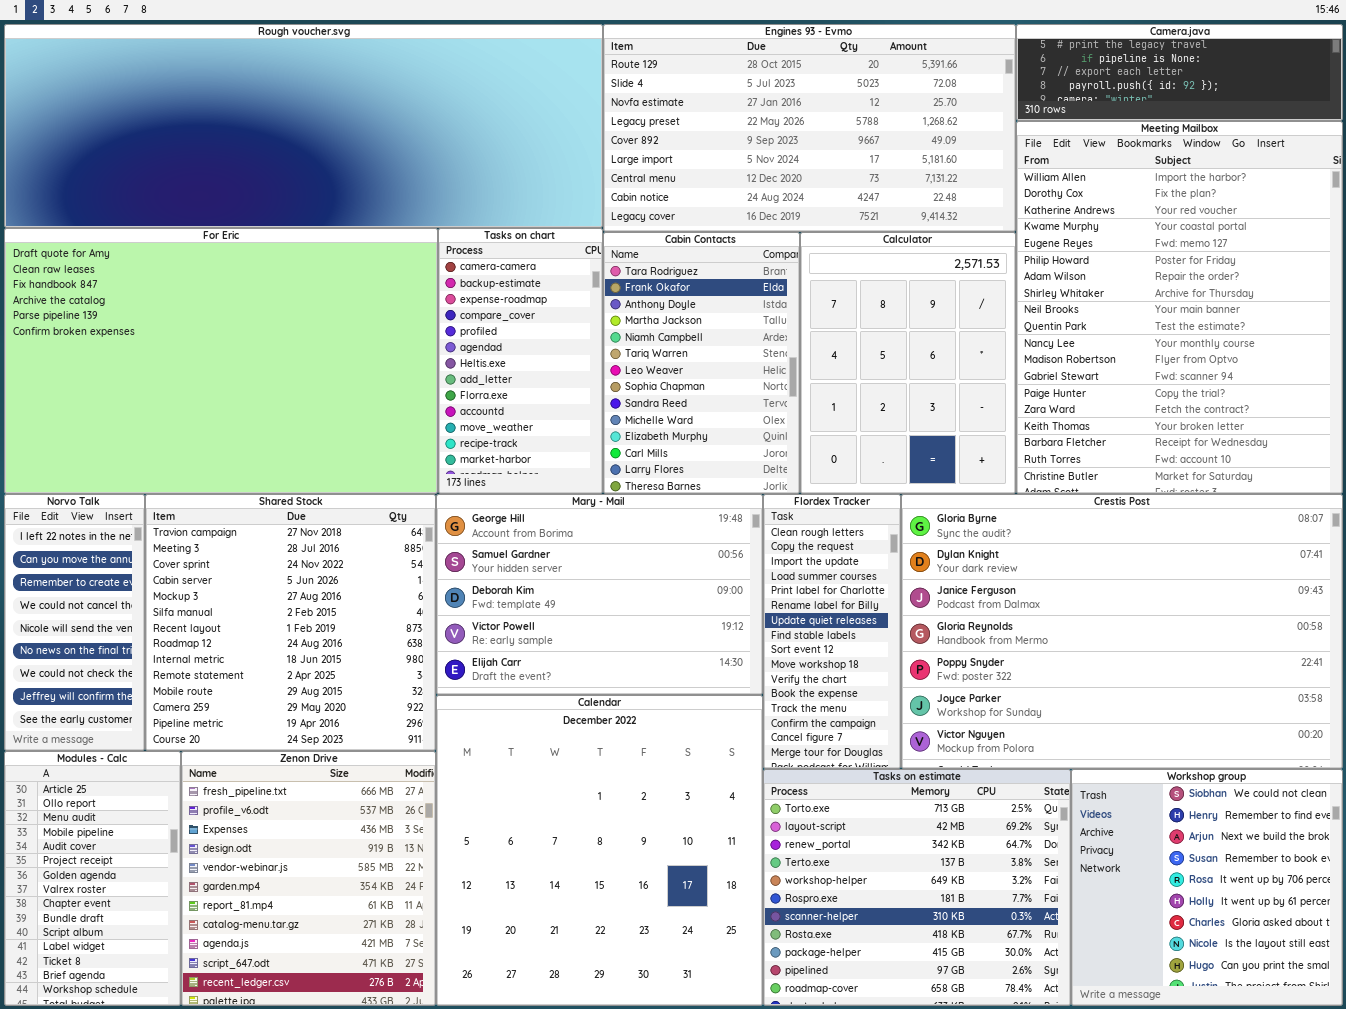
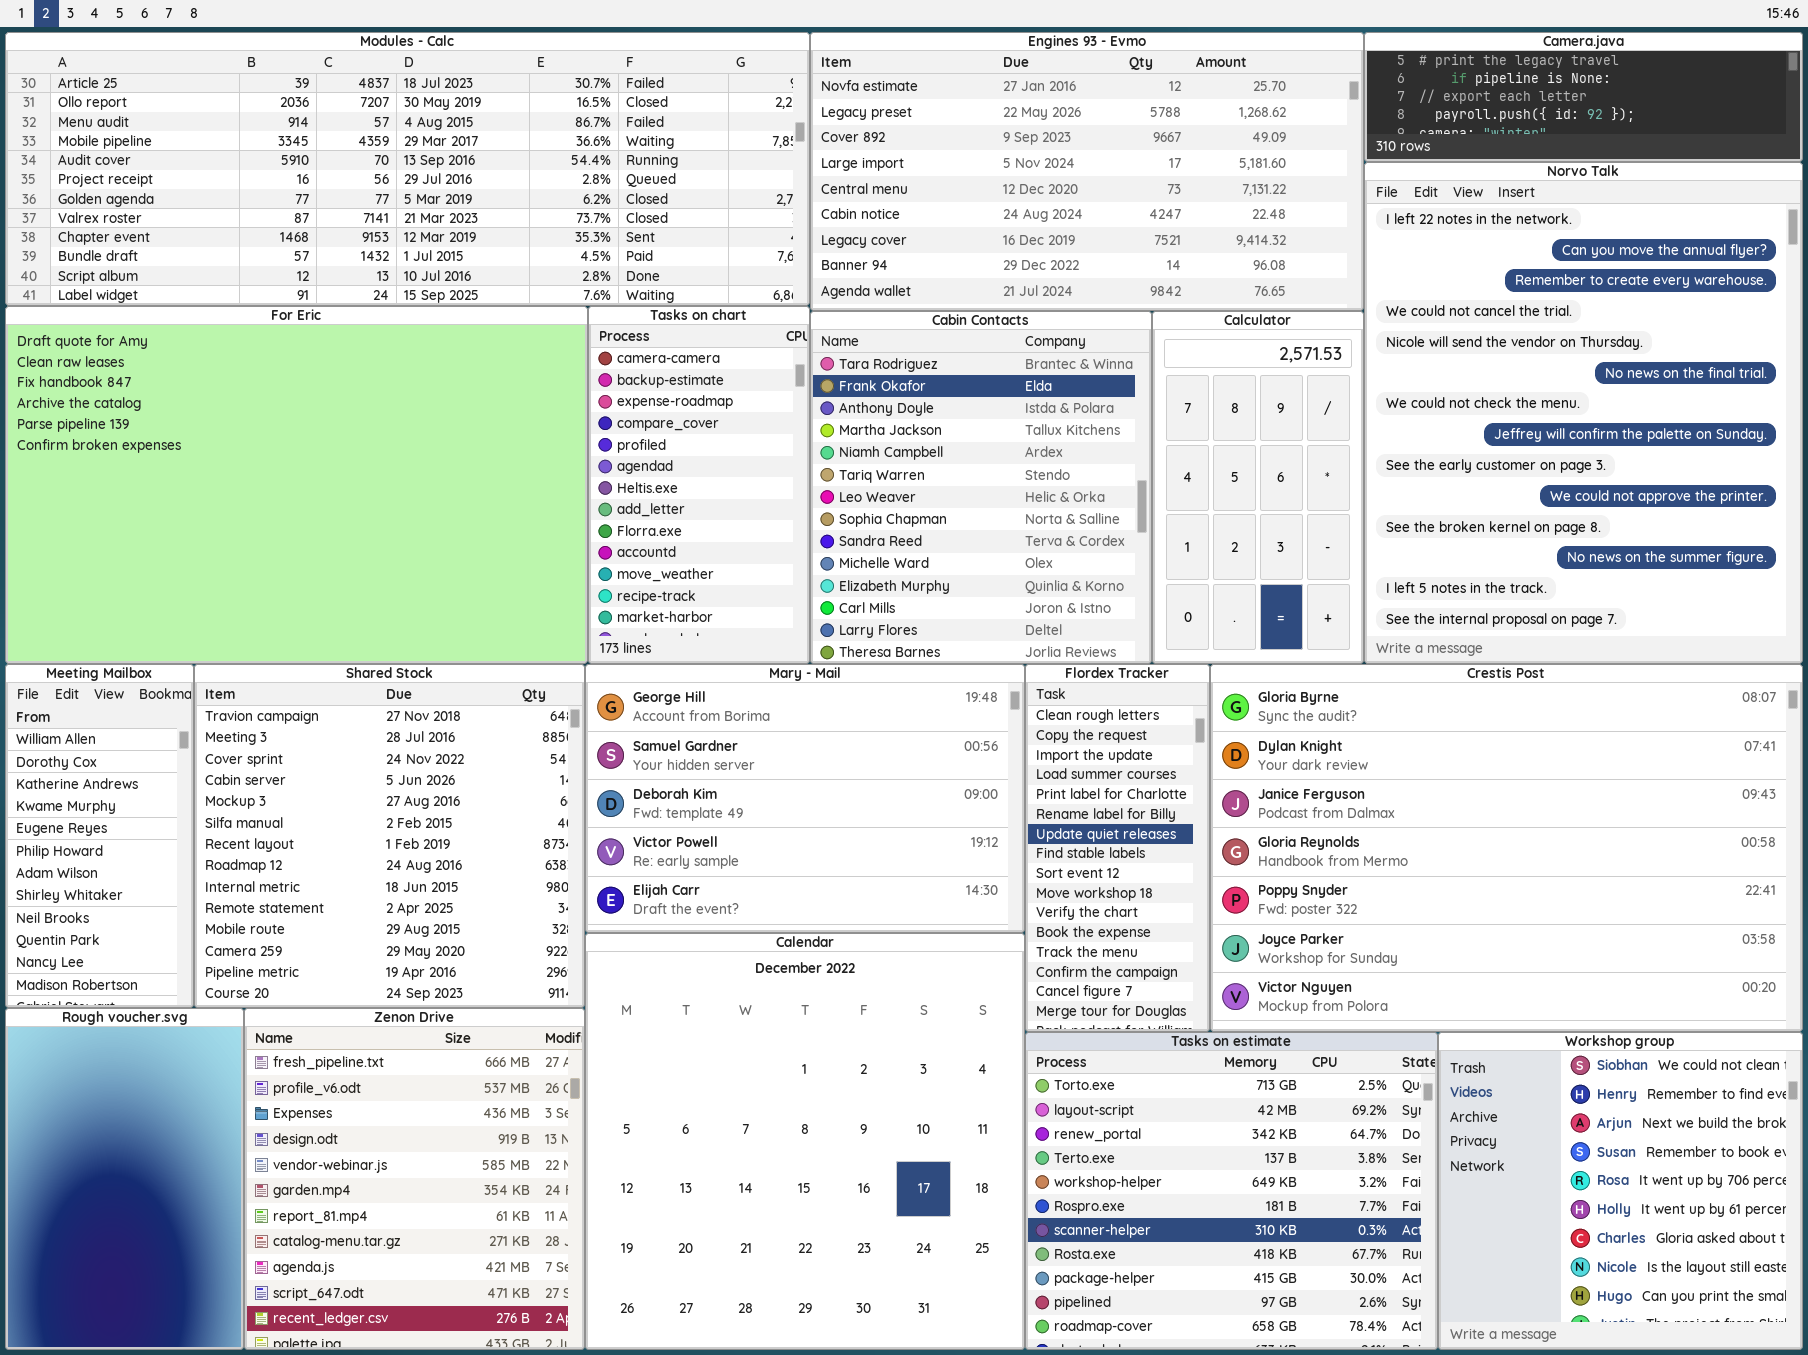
Rough voucher.svg: [4,24,603,228] -> [5,1008,244,1350], moved, resized
Engines 93 - Evmo: [603,24,1016,232] -> [810,32,1364,311], scrolled down 2 rows
Meeting Mailbox: [1016,121,1343,494] -> [5,664,194,1008], moved, resized
Cabin Contacts: [603,232,800,494] -> [810,311,1152,664], resized
Calculator: [800,232,1016,494] -> [1152,311,1364,664], resized
Norvo Talk: [4,494,145,751] -> [1364,162,1803,664], moved, resized
Modules - Calc: [4,751,181,1006] -> [5,32,810,306], moved, resized

